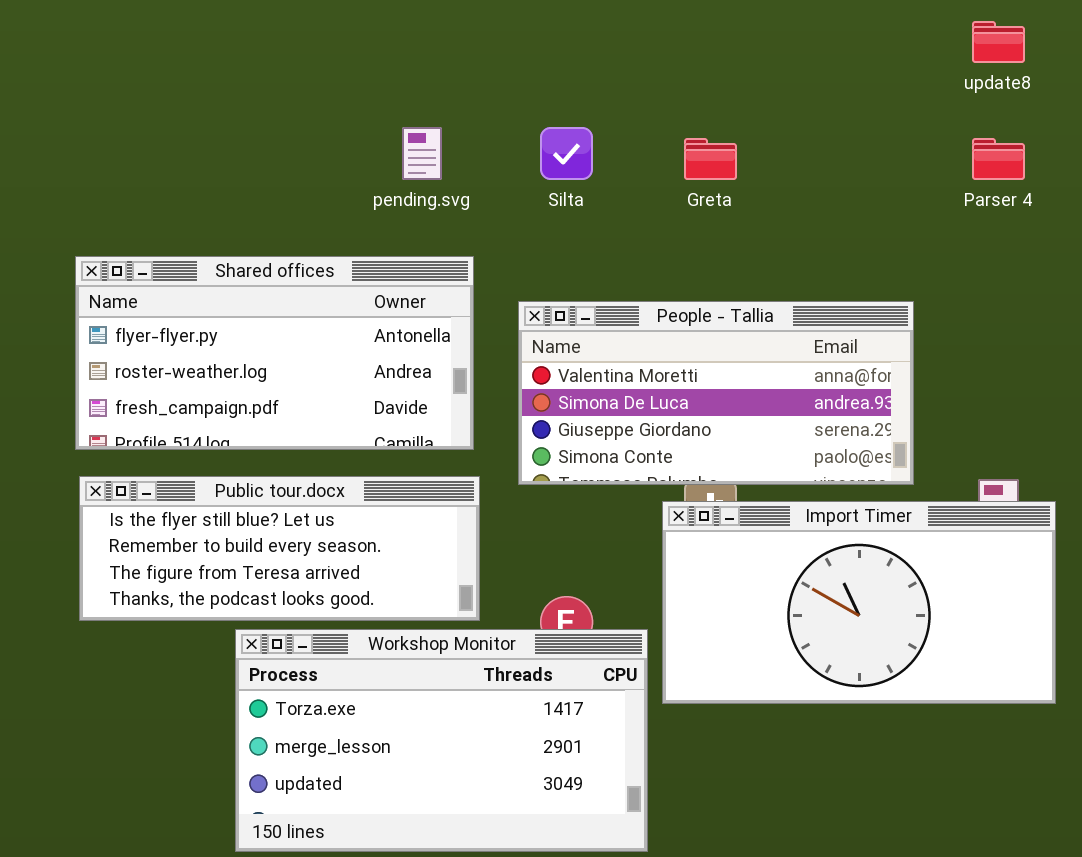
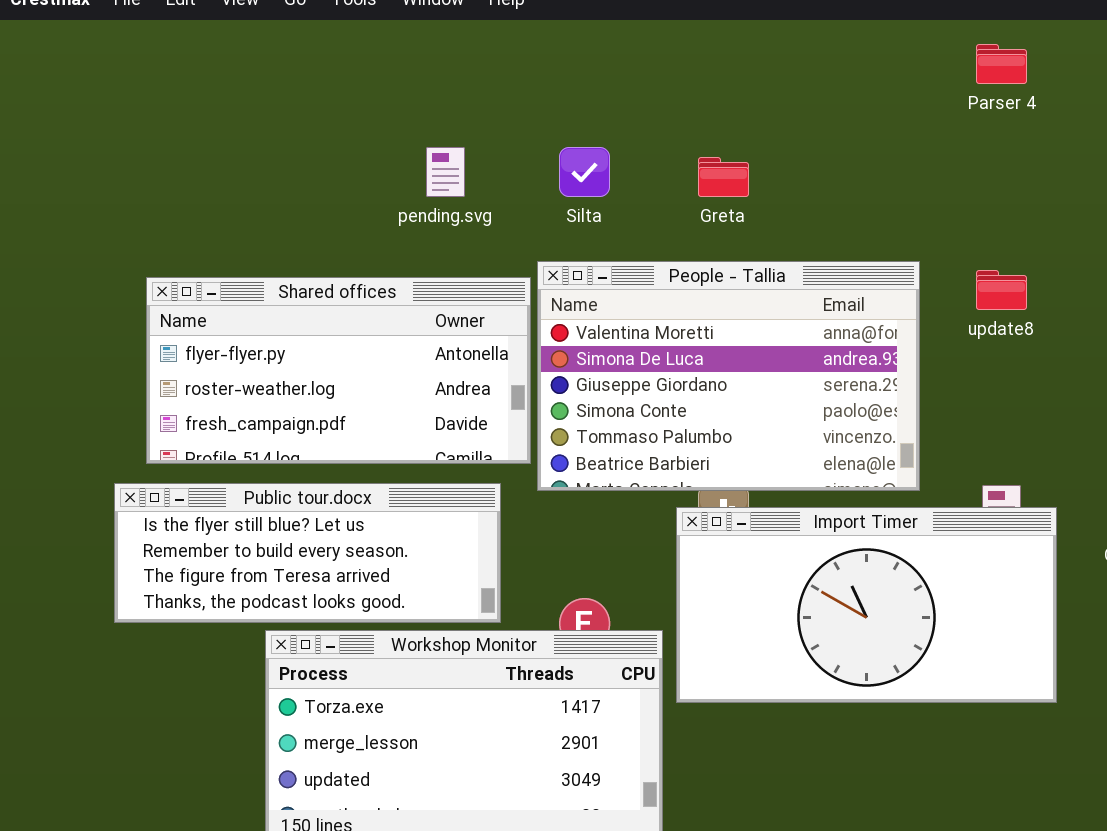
update8: [972,21,1025,63] -> [976,270,1027,310], moved
Parser 4: [972,138,1025,180] -> [976,44,1027,84], moved
Shared offices: [75,256,474,450] -> [146,277,531,464], moved
People - Tallia: [518,301,914,485] -> [537,261,920,491], resized

